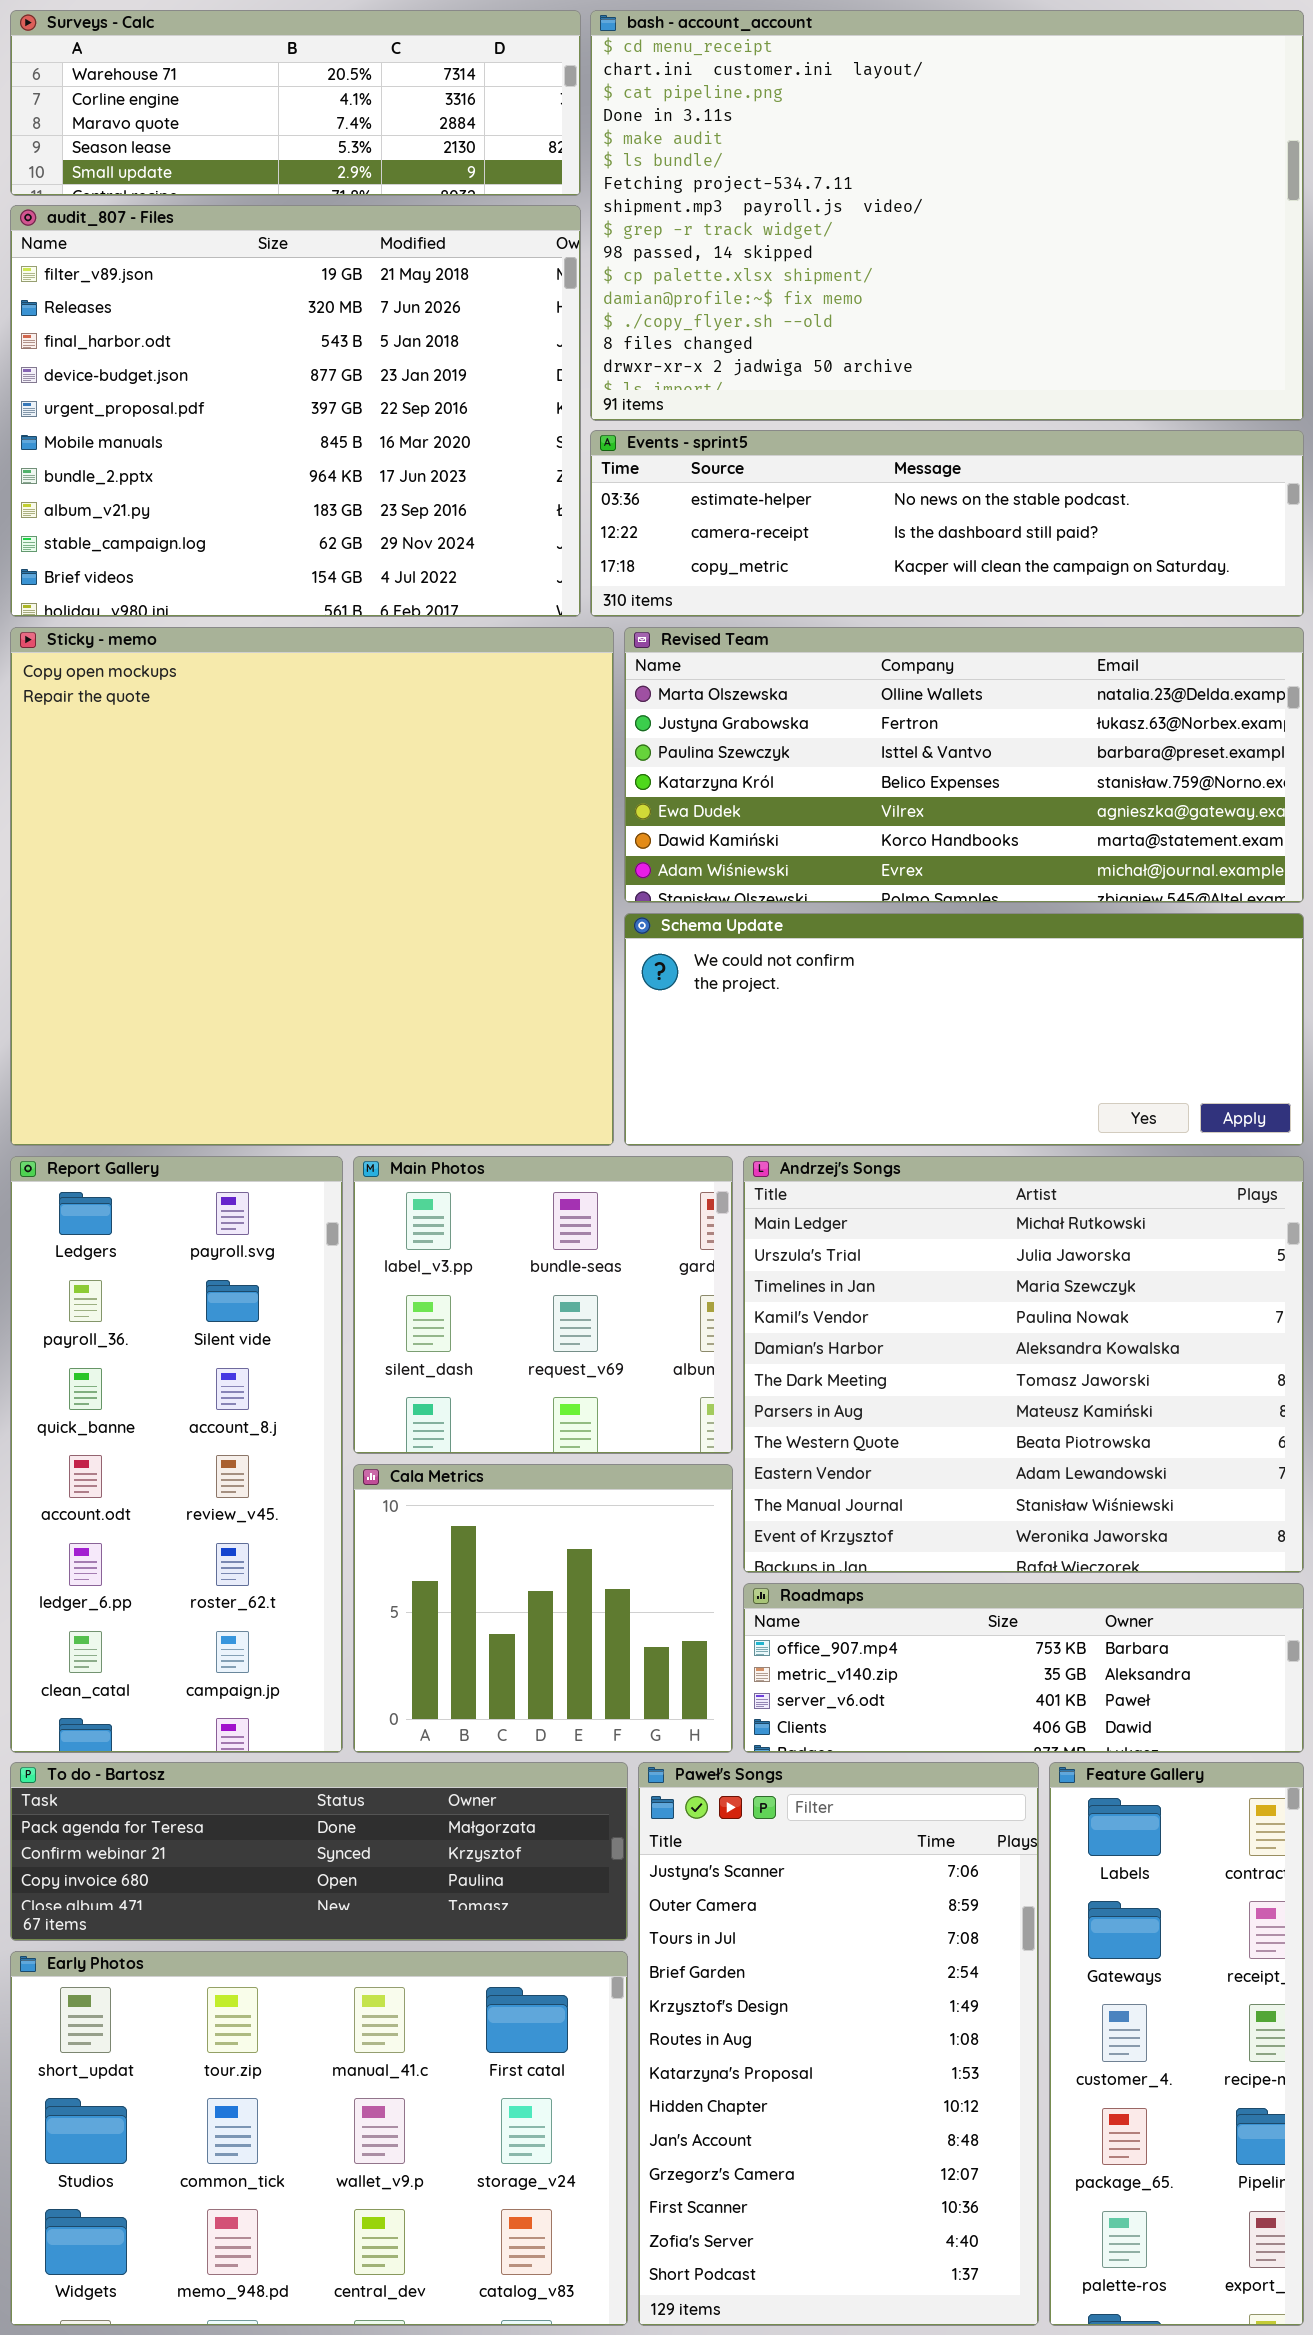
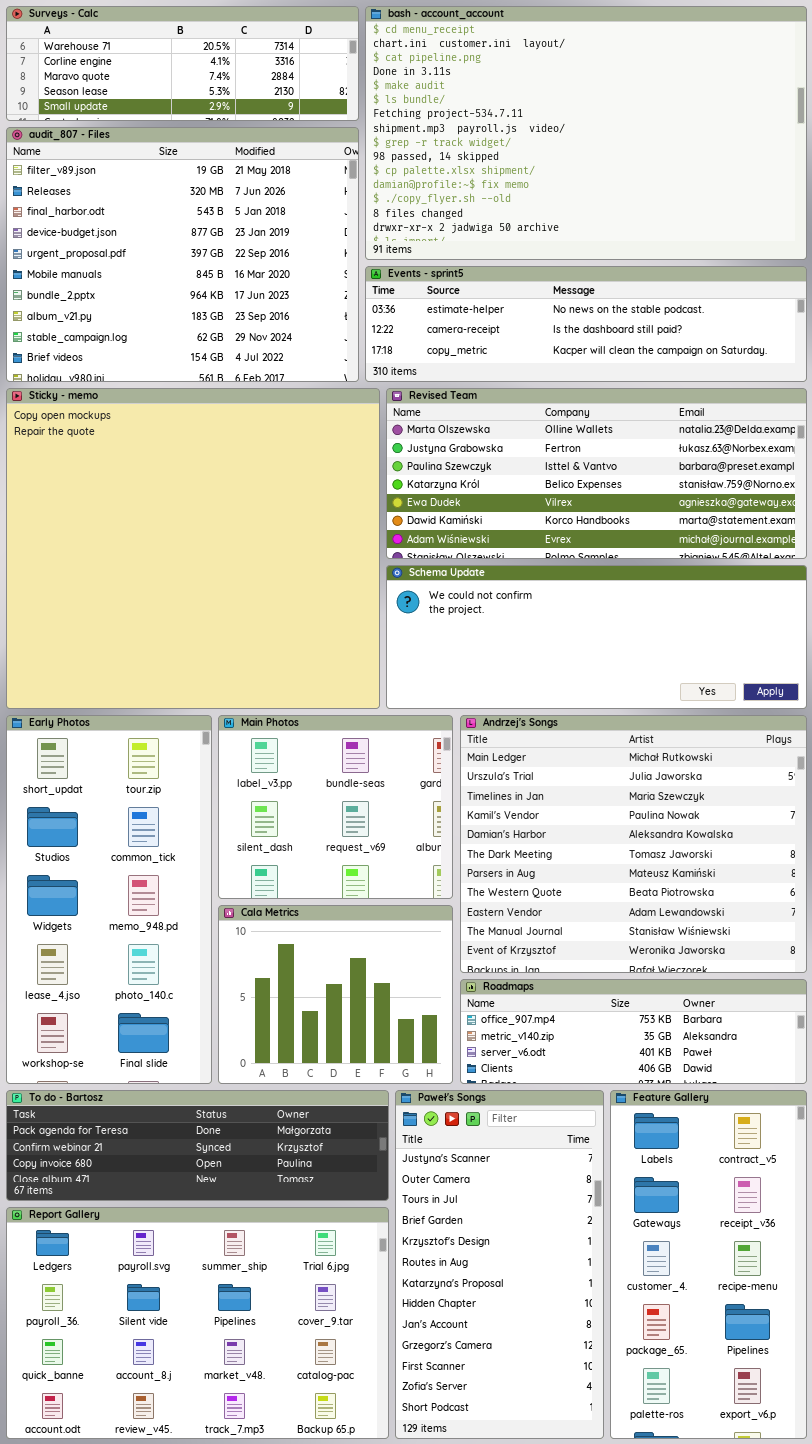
Report Gallery: [10,1156,343,1753] -> [6,1207,389,1439], moved, resized
Paweł's Songs: [638,1762,1039,2326] -> [395,1090,604,1439], resized
Feature Gallery: [1049,1762,1304,2326] -> [610,1090,807,1439], resized
Early Photos: [10,1951,628,2326] -> [6,715,212,1084], moved, resized

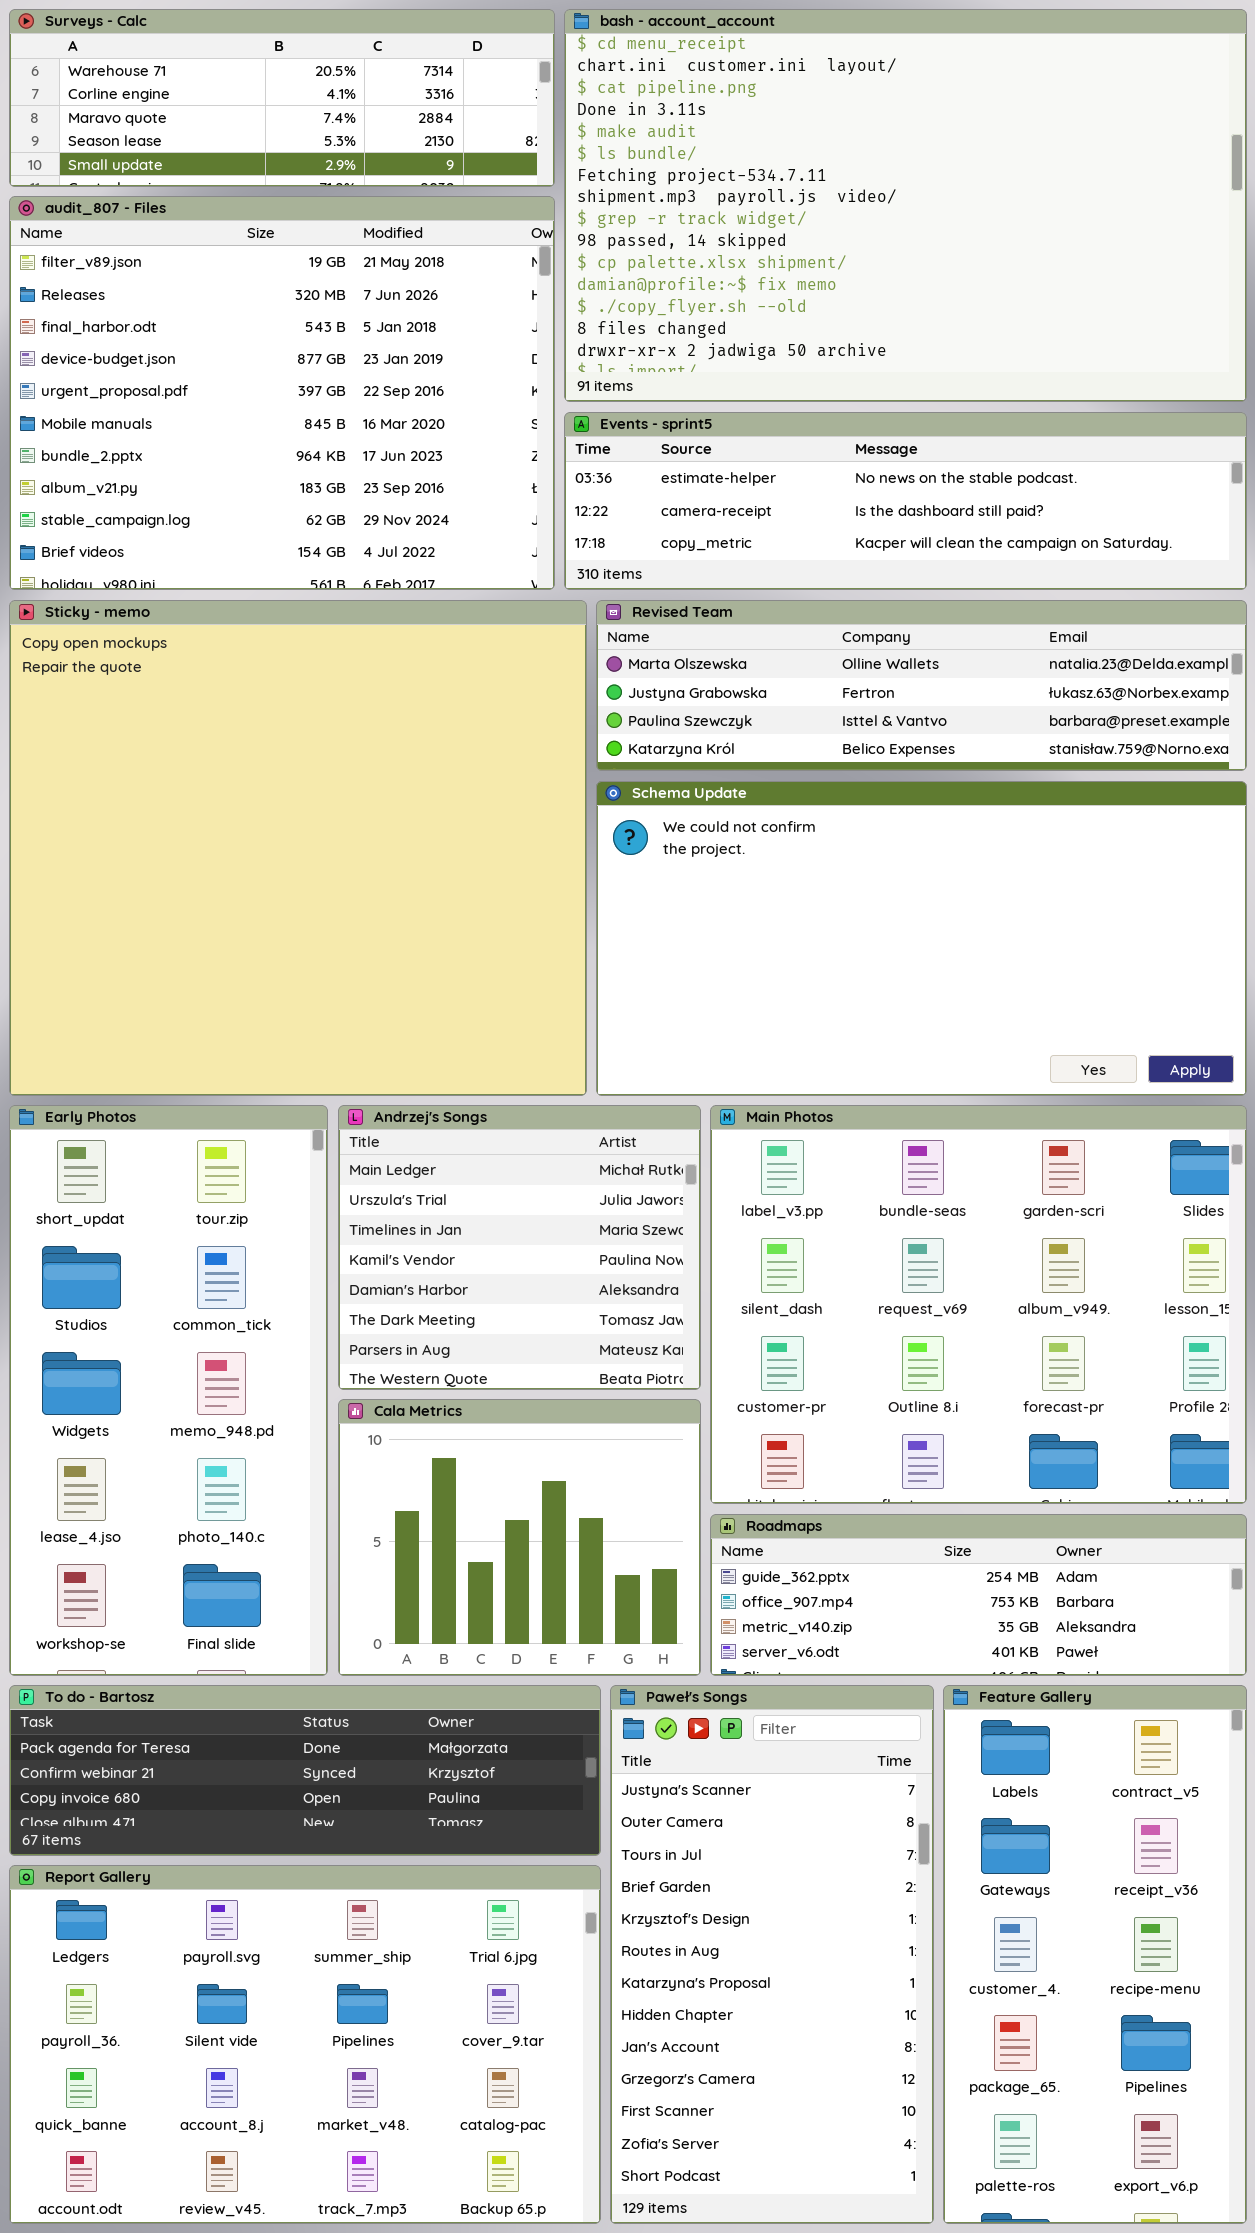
Revised Team: [386,388,807,559] -> [596,600,1247,771], resized
Schema Update: [386,565,807,709] -> [596,781,1247,1096], resized
Main Photos: [218,715,453,899] -> [710,1105,1247,1504], moved, resized
Andrzej's Songs: [460,715,807,973] -> [338,1105,701,1390], moved, resized
Roadmaps: [460,979,807,1084] -> [710,1514,1247,1676], scrolled up 1 row

